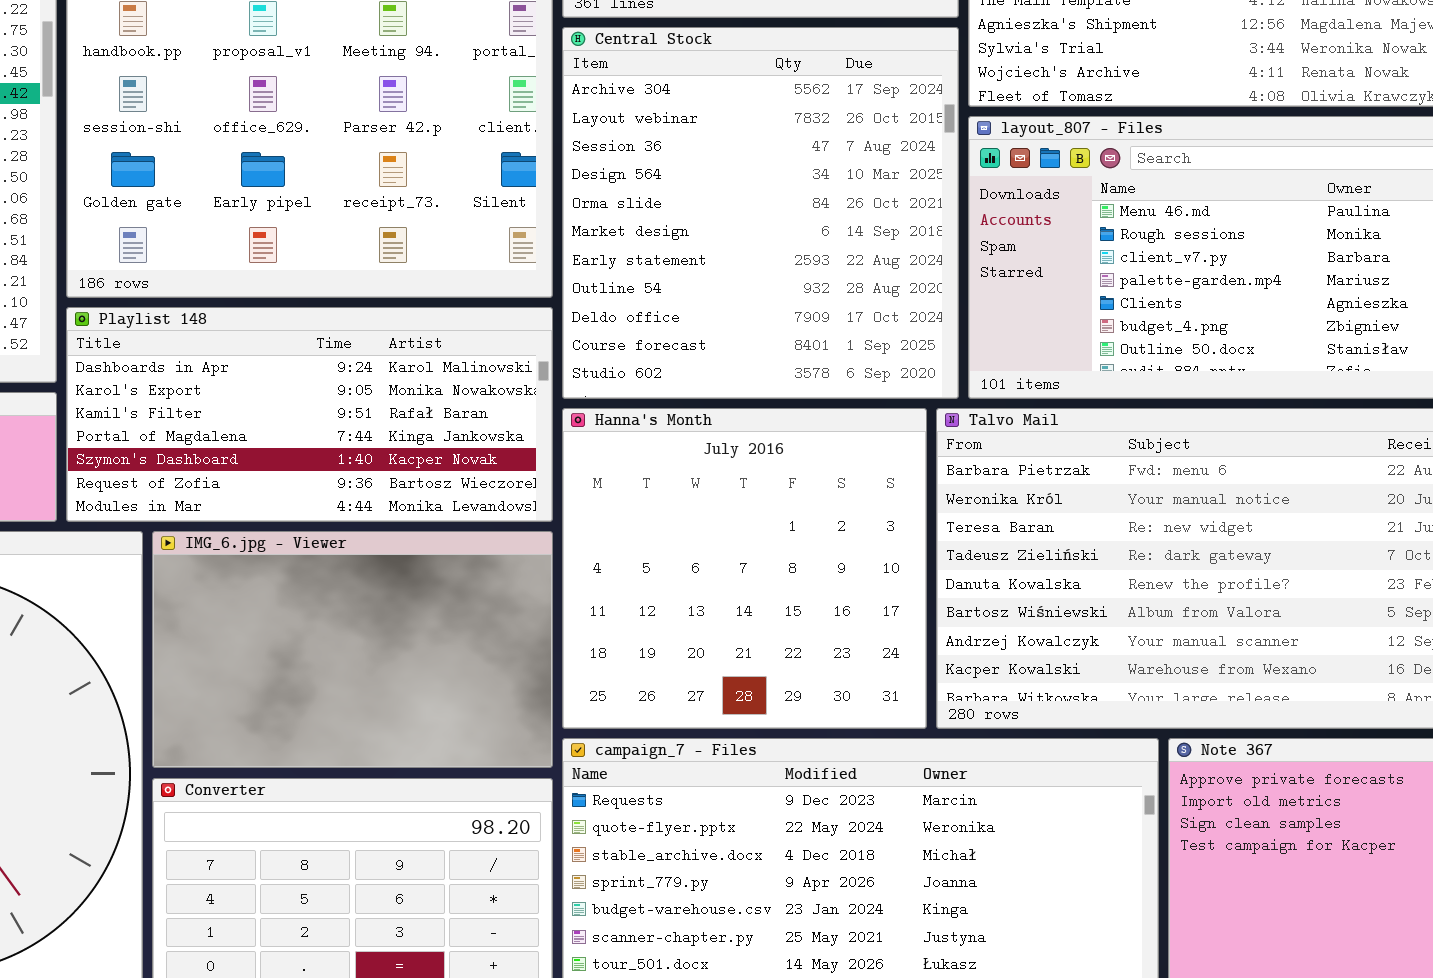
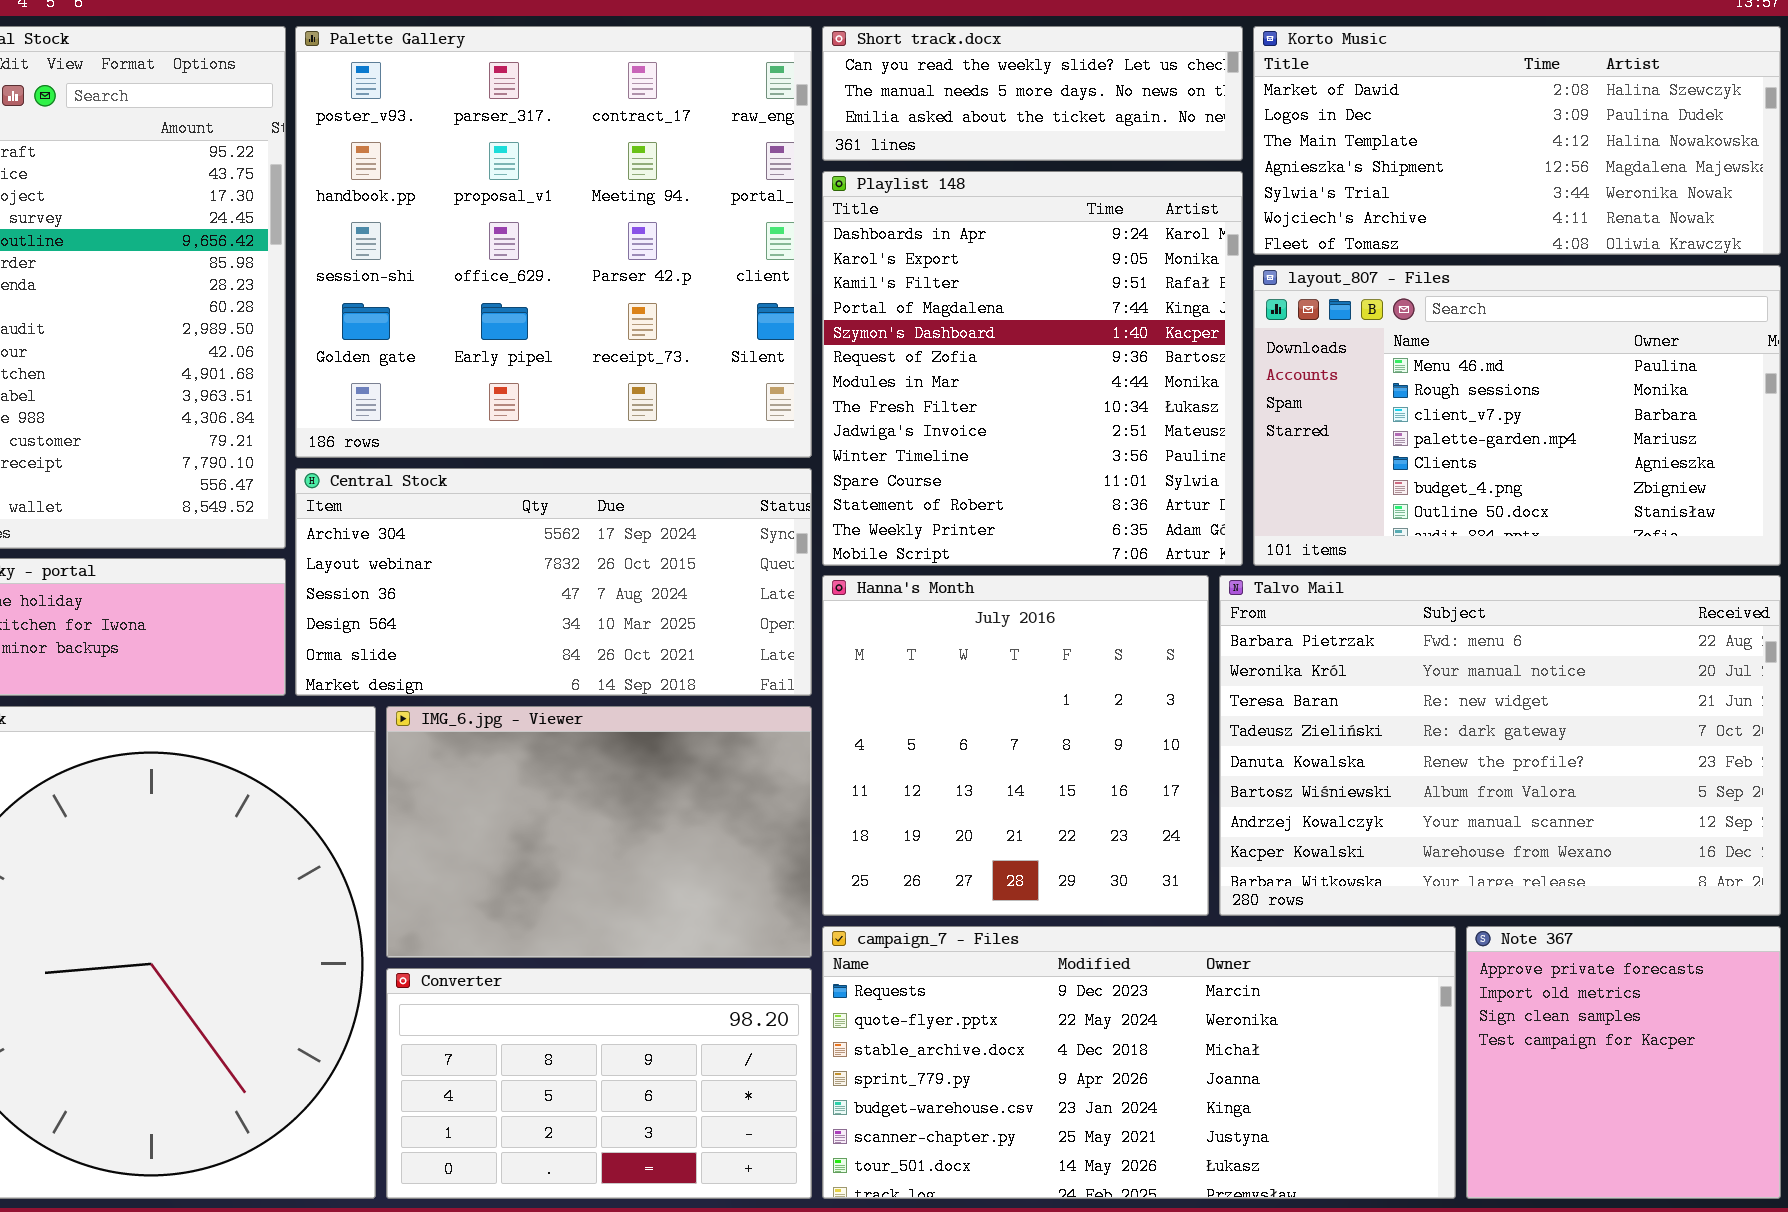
Central Stock: [562,27,959,399] -> [295,468,812,696], moved, resized
Playlist 148: [66,307,553,522] -> [822,171,1243,566], moved, resized

